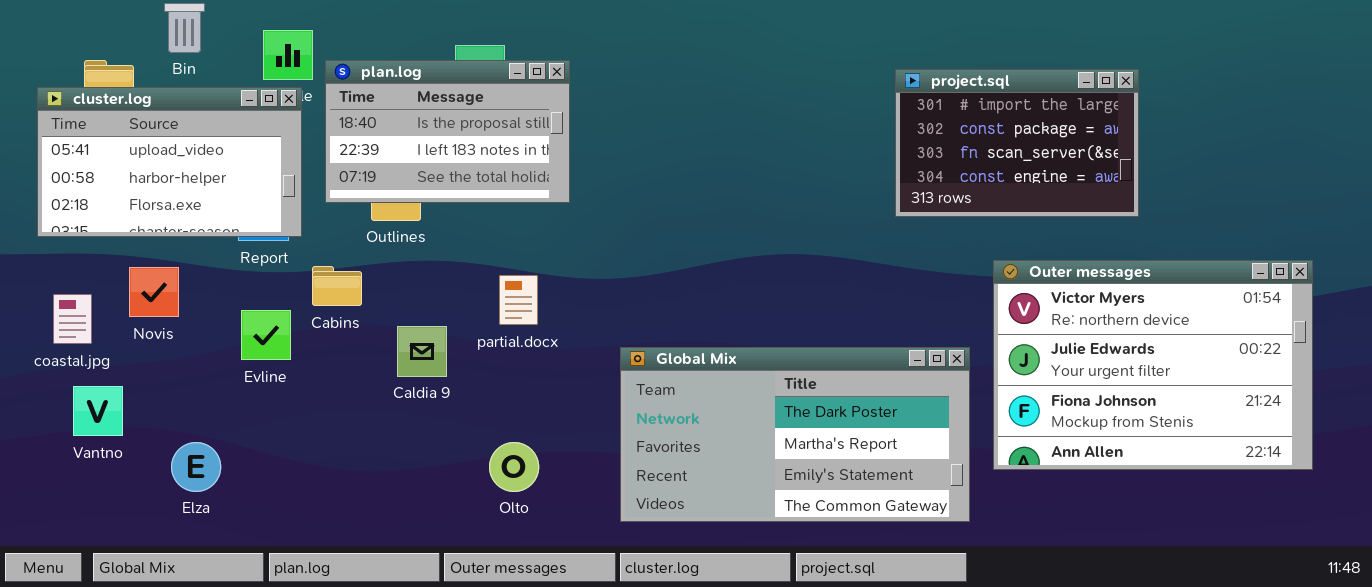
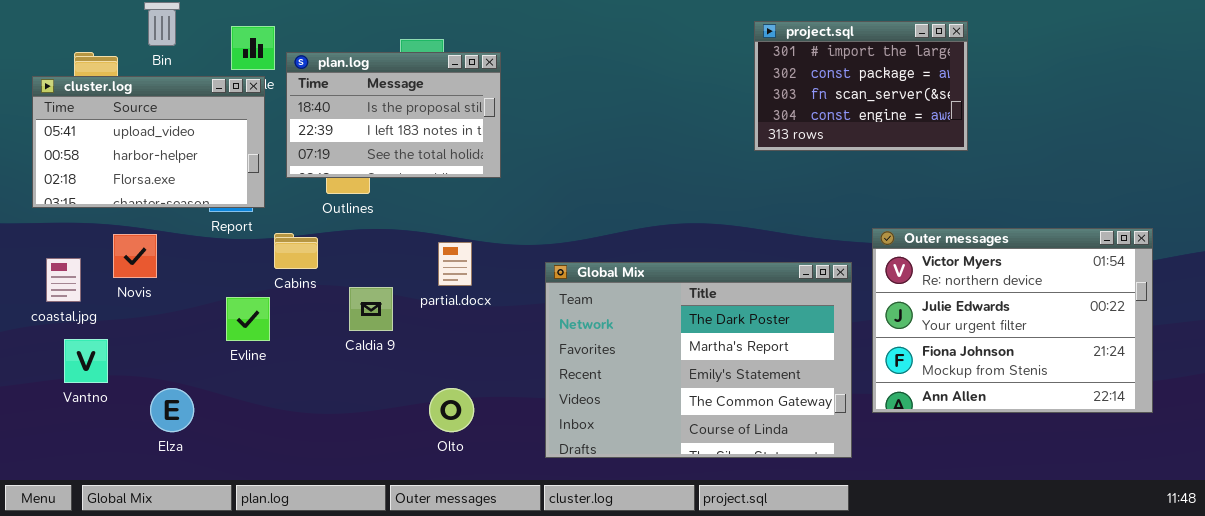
project.sql: [895,69,1139,217] -> [754,21,968,151], moved
Evline: [241,310,291,360] -> [226,297,270,341], moved
Global Mix: [620,347,970,522] -> [545,262,852,458], resized

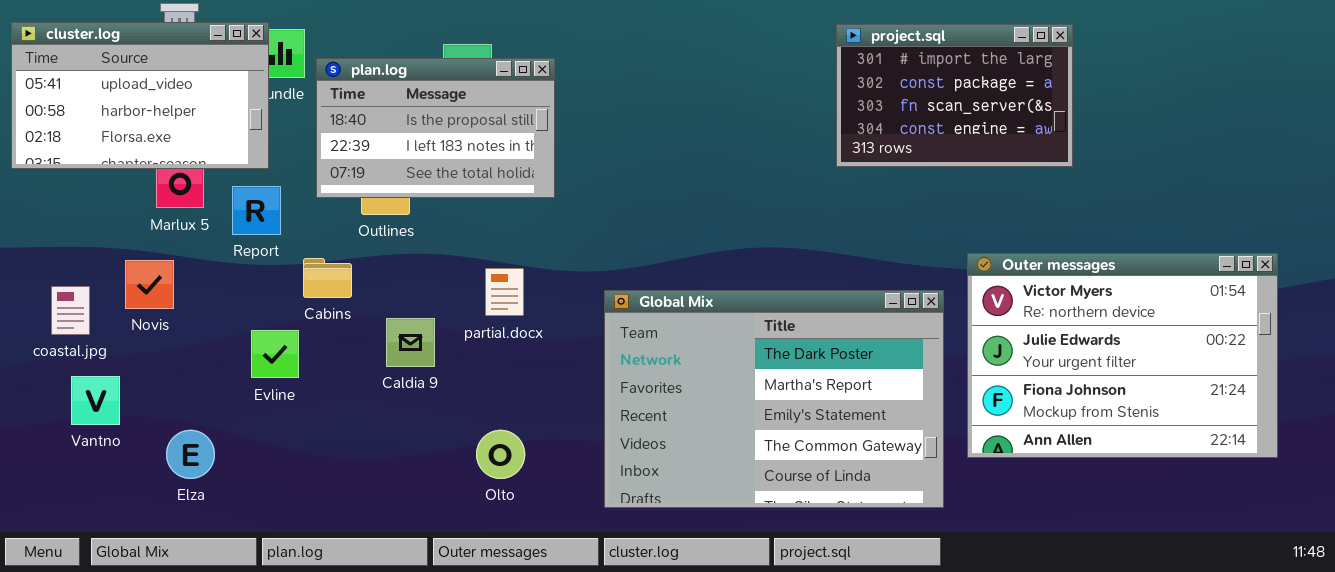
cluster.log: [32,76,265,208] -> [11,22,269,169], moved

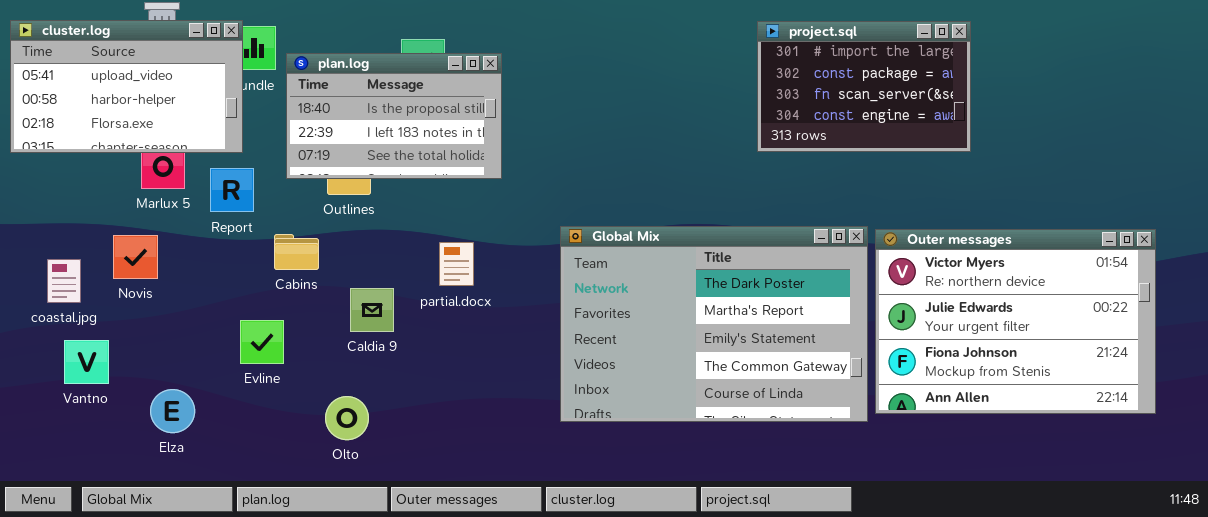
Global Mix: [604,290,944,508] -> [560,226,868,422], moved
Evline: [251,330,299,378] -> [240,320,284,364], moved
Olto: [476,430,525,479] -> [325,396,369,440], moved

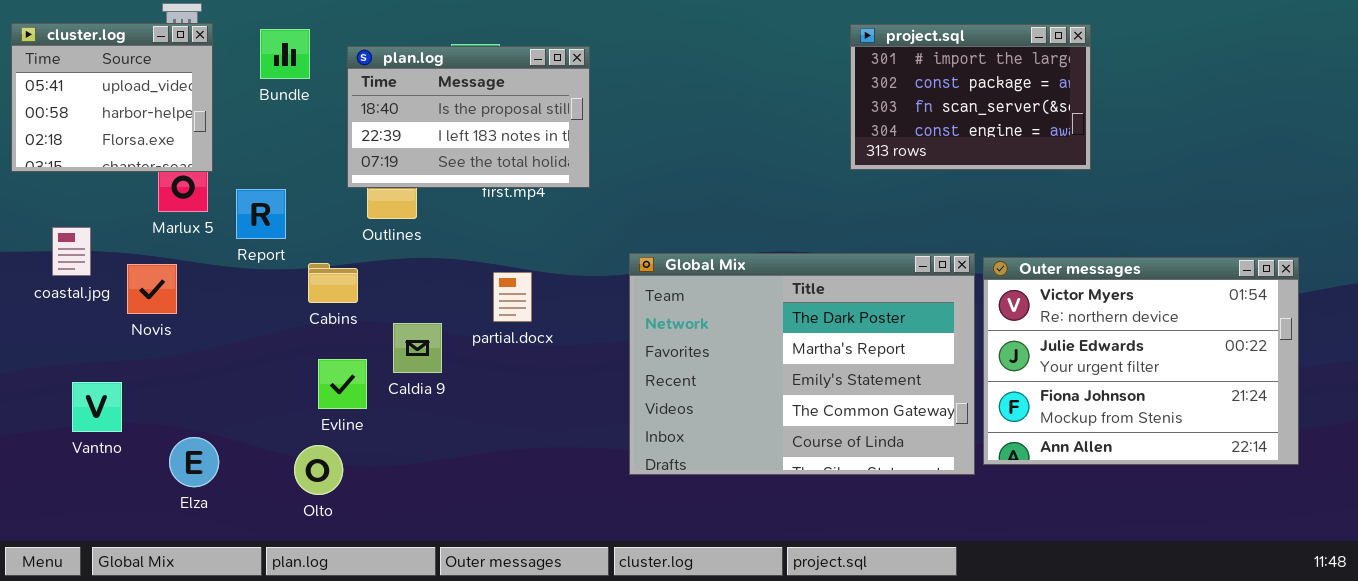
cluster.log: [10,20,243,153] -> [11,23,213,172], resized
plan.log: [286,53,502,179] -> [347,46,590,188], moved
coastal.jpg: [47,259,81,303] -> [52,227,91,276], moved
Evline: [240,320,284,364] -> [318,359,367,409], moved
Olto: [325,396,369,440] -> [294,445,343,495], moved

